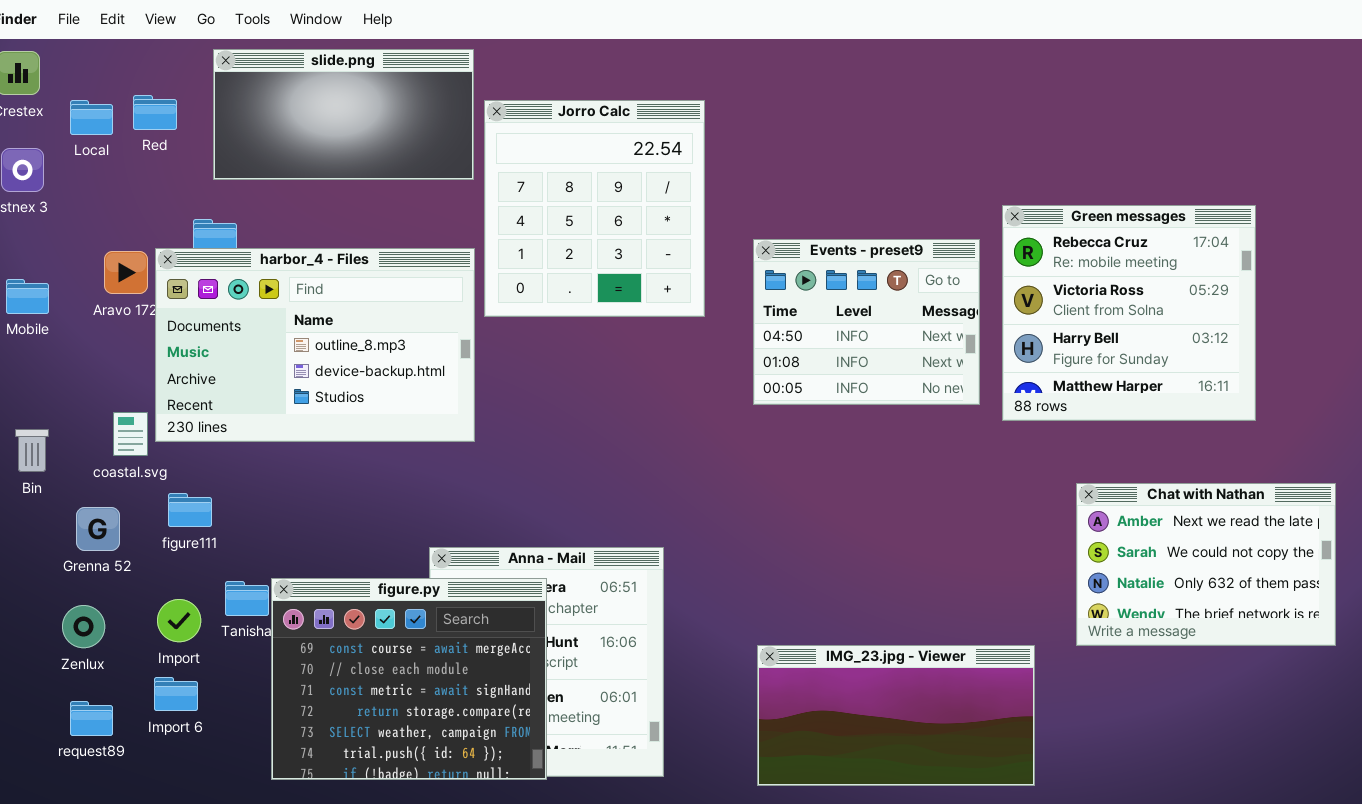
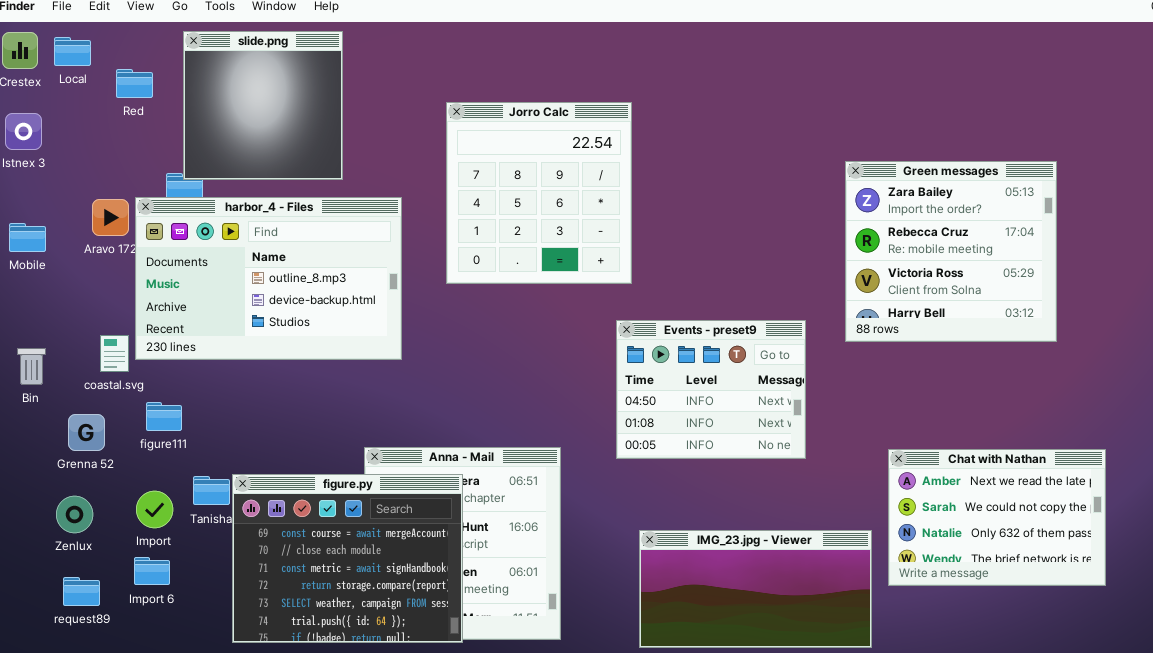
slide.png: [213,49,474,180] -> [183,31,343,180], resized
Local: [70,100,113,135] -> [54,37,91,66], moved
Jorro Calc: [484,100,705,317] -> [446,102,632,284], moved
Green messages: [1002,205,1256,421] -> [845,161,1057,342], scrolled up 1 row
Events - preset9: [753,239,980,405] -> [616,320,806,459], moved
Chat with Nathan: [1076,483,1336,646] -> [888,449,1106,586], moved

